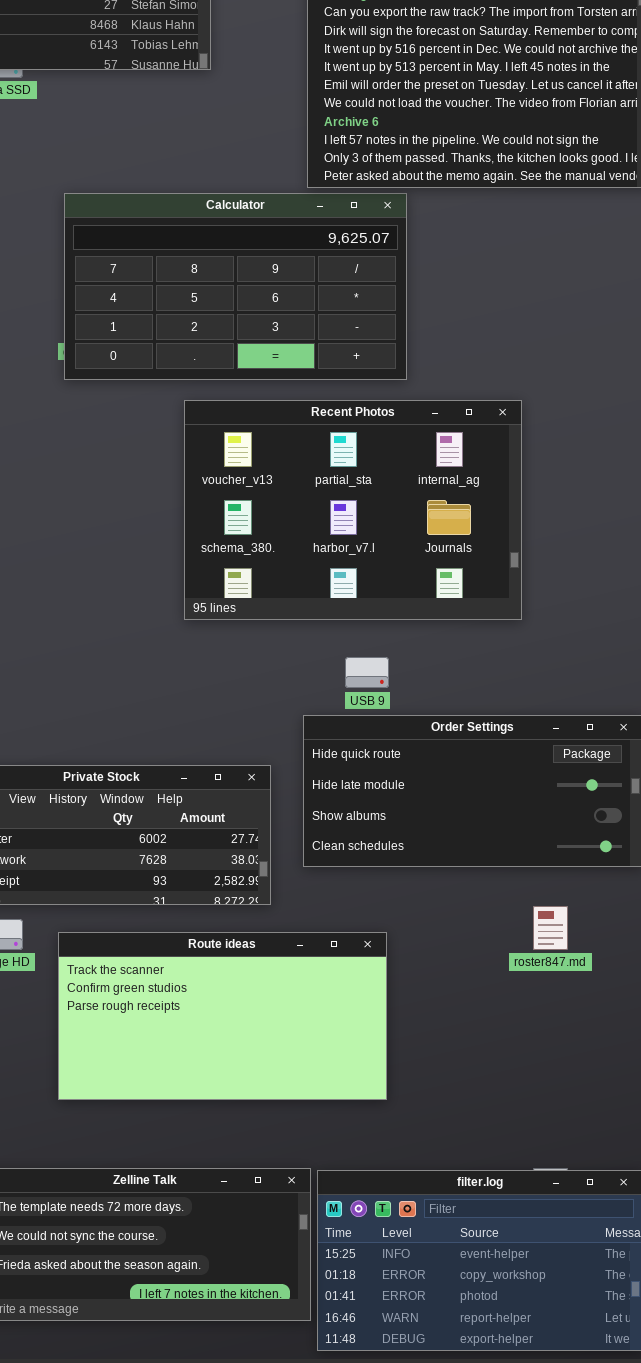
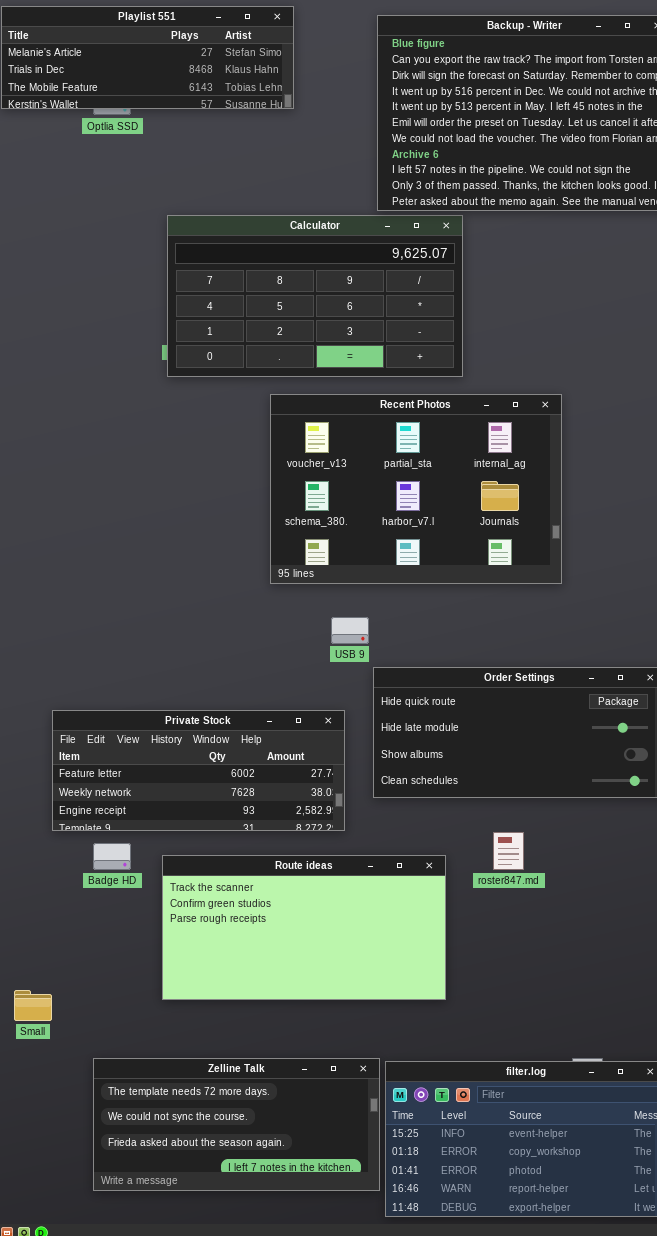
USB 9: [345,657,389,688] -> [331,617,369,644], moved
roster847.md: [533,906,568,950] -> [493,832,524,870], moved

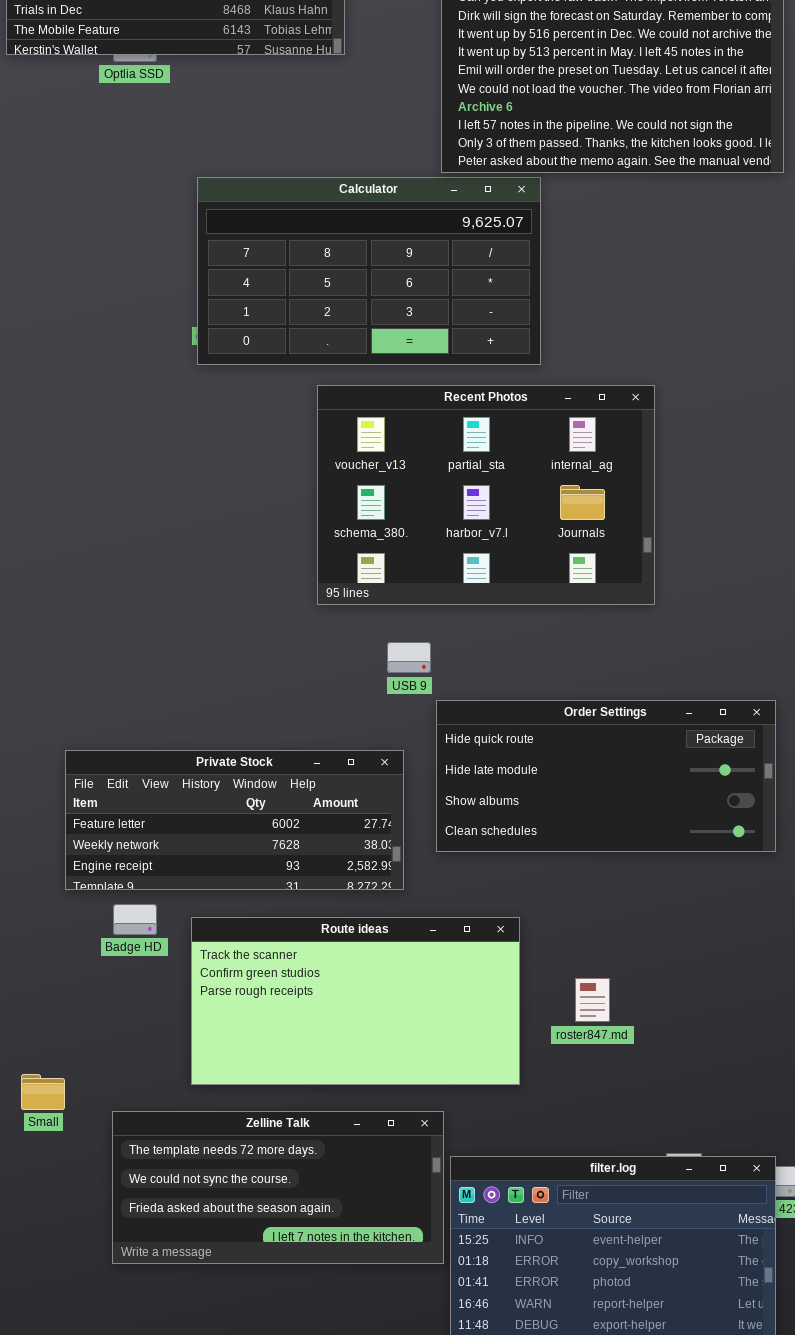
roster847.md: [493,832,524,870] -> [575,978,610,1022], moved
Zelline Talk: [93,1058,380,1191] -> [112,1111,444,1264], moved

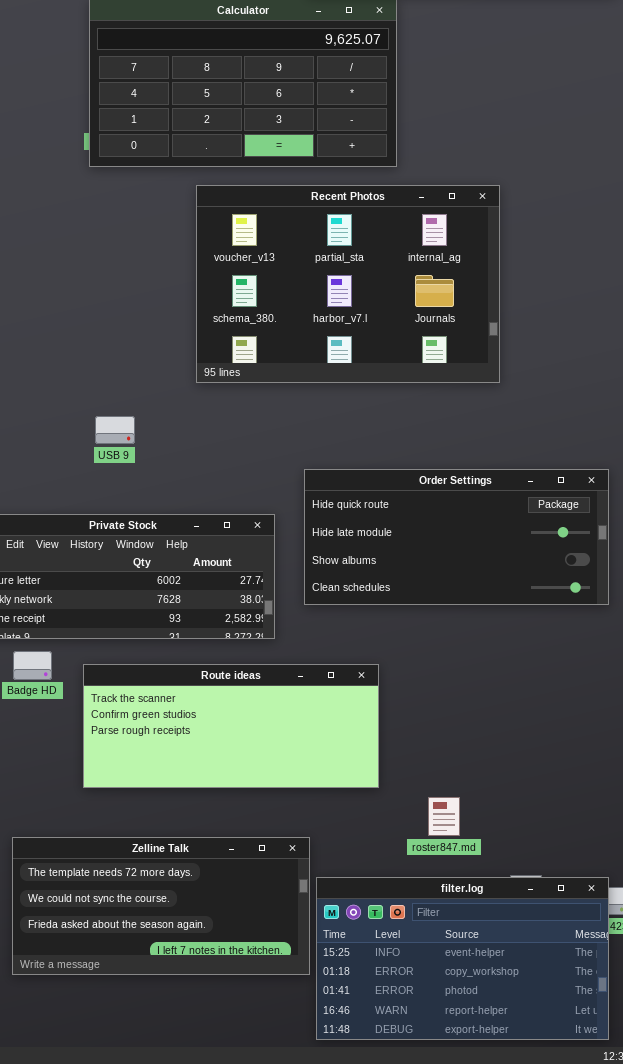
USB 9: [387,642,431,673] -> [95,416,135,444], moved
Route ideas: [191,917,520,1085] -> [83,664,379,788], resized
roster847.md: [575,978,610,1022] -> [428,797,460,836], moved

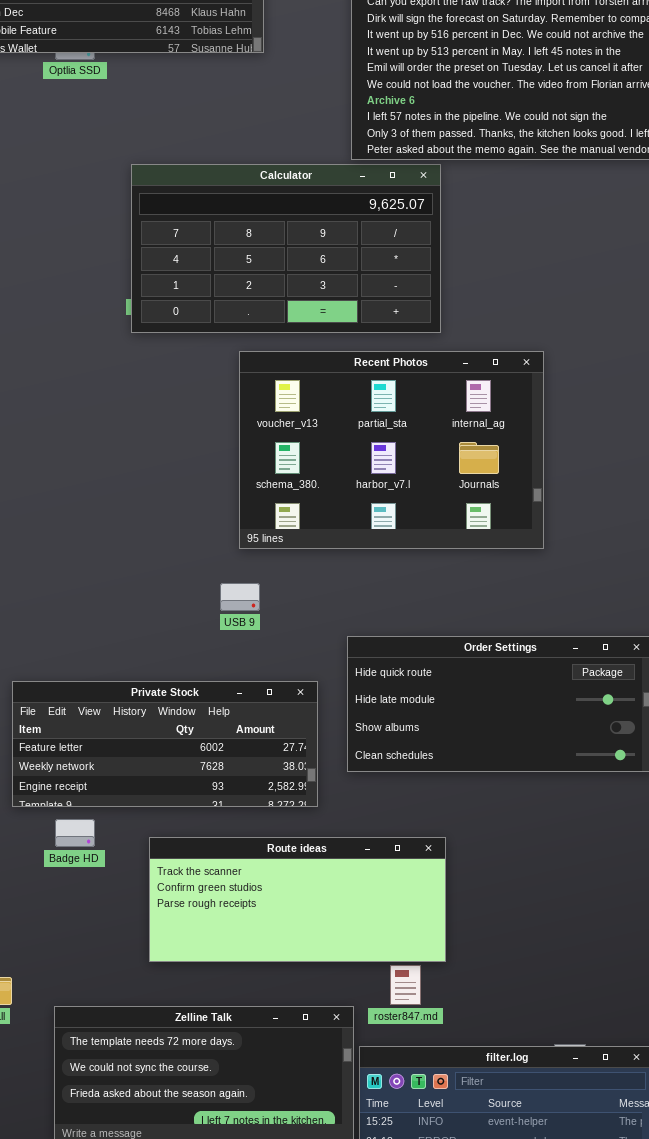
USB 9: [95,416,135,444] -> [220,583,260,611], moved
Route ideas: [83,664,379,788] -> [149,837,446,962], moved
roster847.md: [428,797,460,836] -> [390,965,421,1005], moved

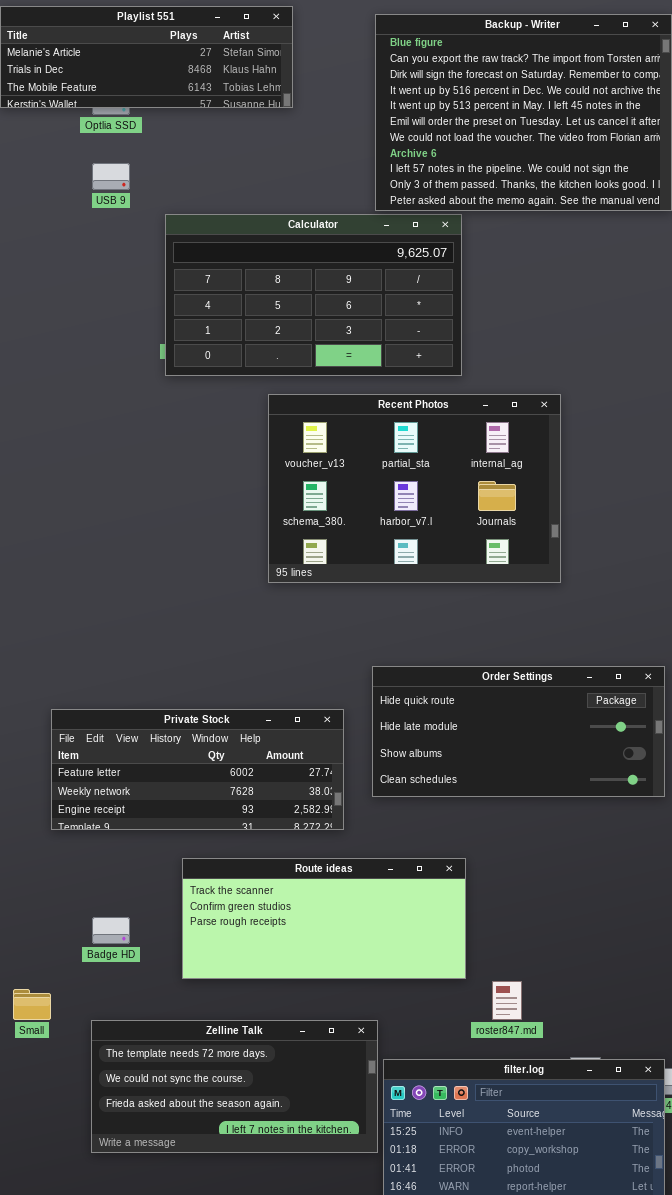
USB 9: [220,583,260,611] -> [92,163,130,190], moved
Badge HD: [55,819,95,847] -> [92,917,130,944], moved
roster847.md: [390,965,421,1005] -> [492,981,522,1020], moved

